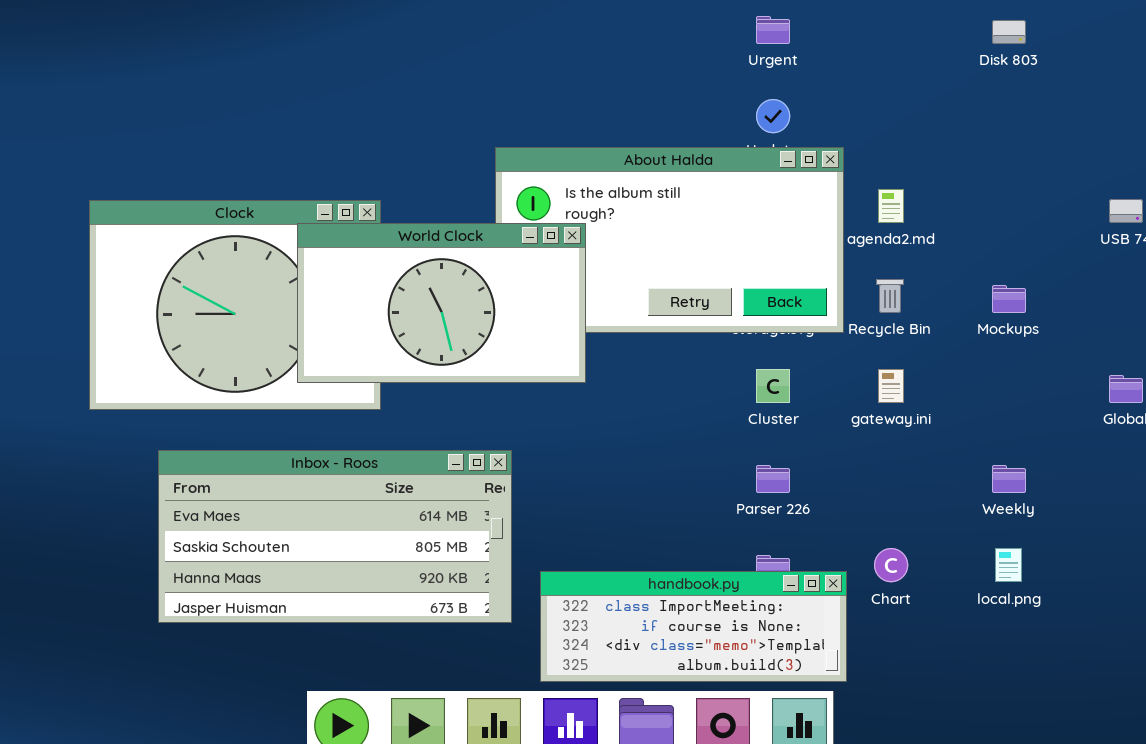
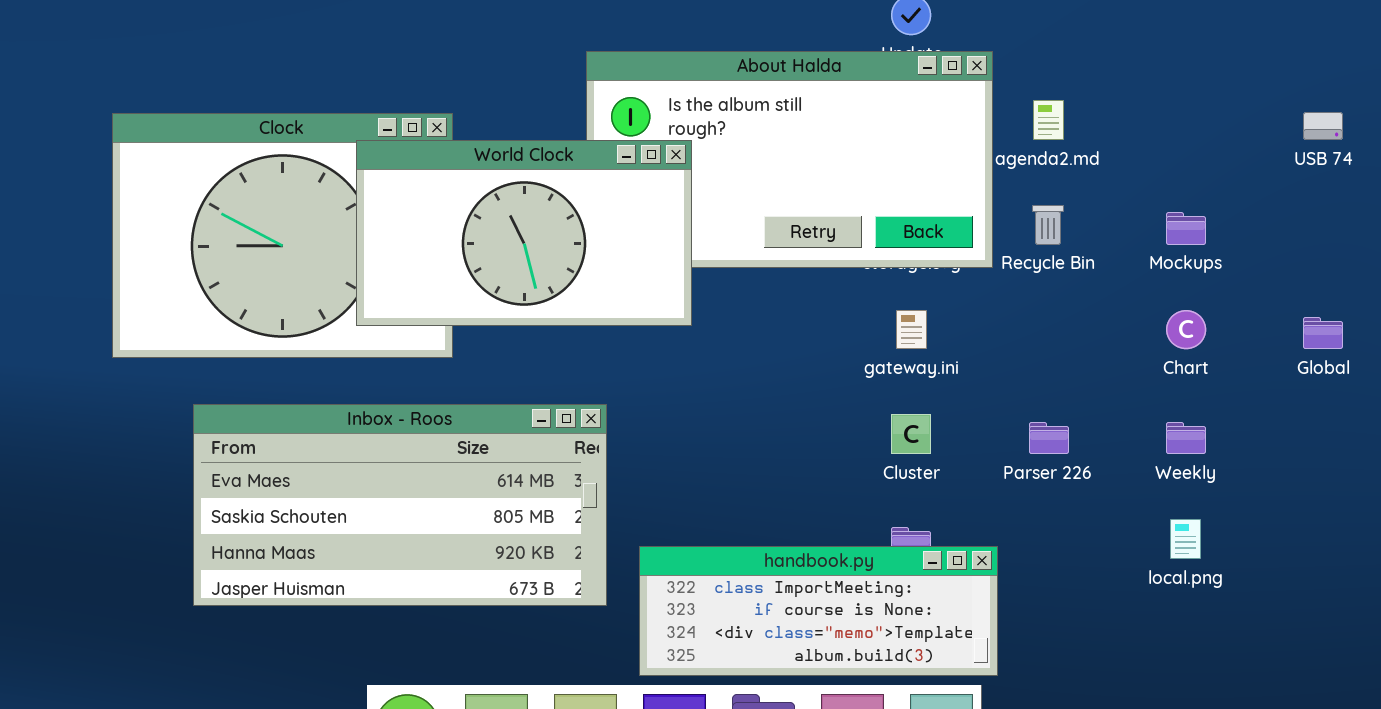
Cluster: [756,369,790,403] -> [891,414,931,454], moved
gateway.ini: [878,369,904,403] -> [896,310,927,349], moved
Parser 226: [756,465,790,493] -> [1029,422,1069,454], moved
Chart: [874,548,908,582] -> [1166,310,1206,349], moved

